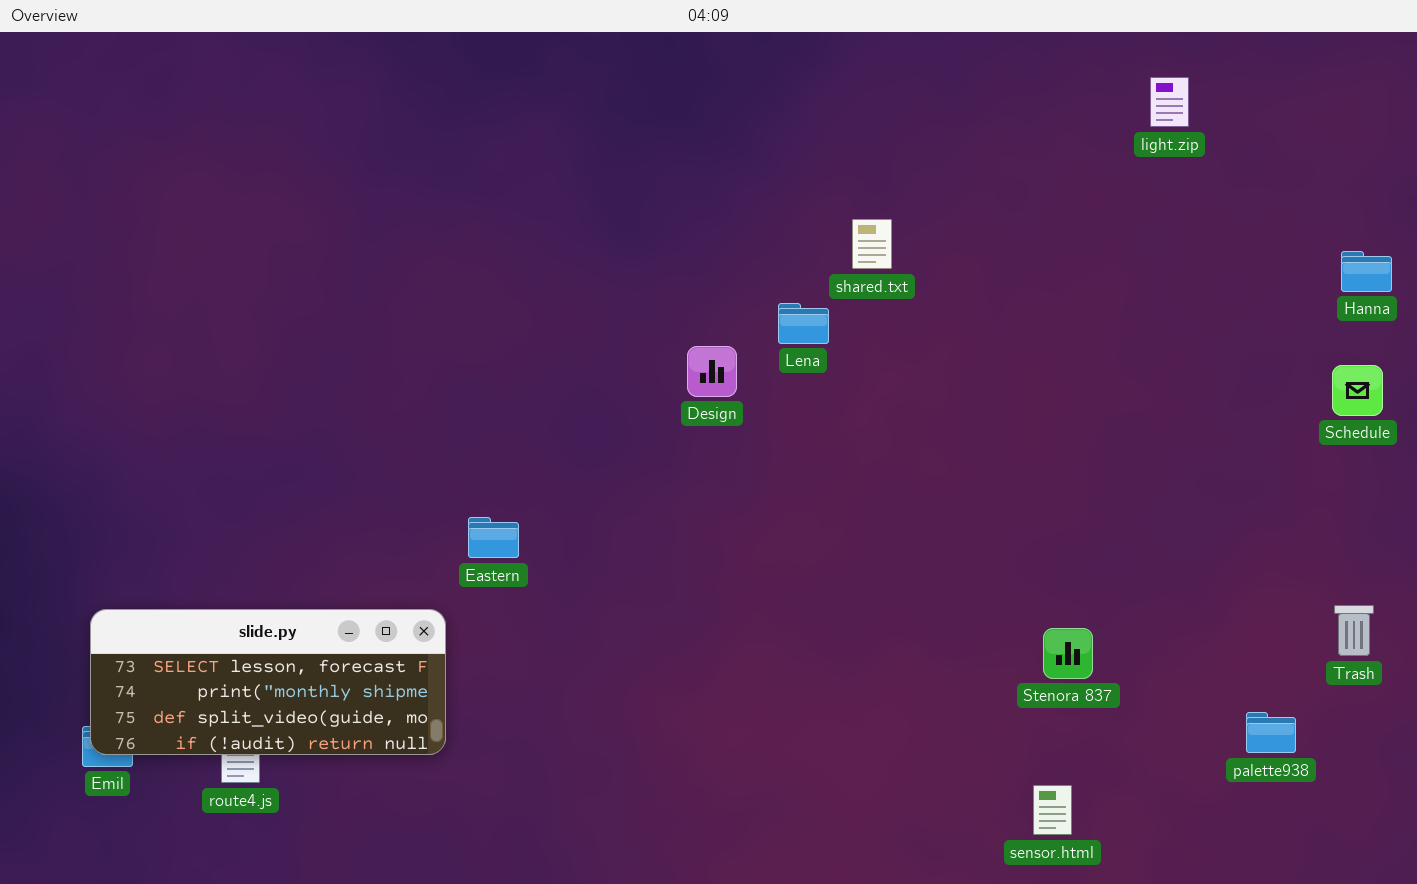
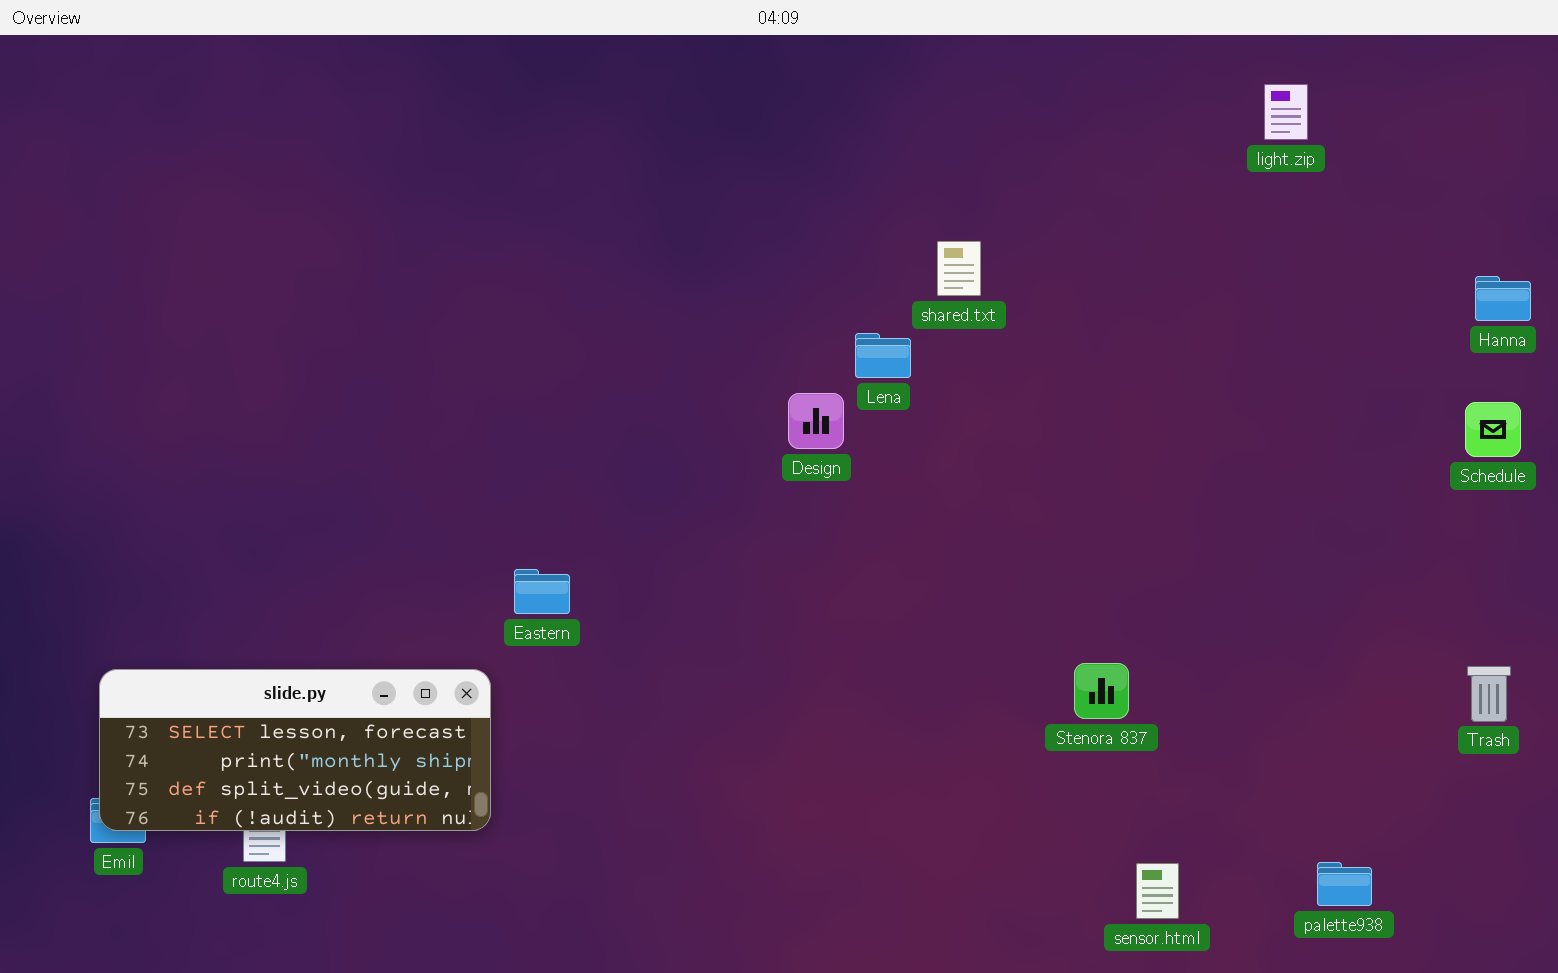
Design: [687,346,737,397] -> [788,393,844,449], moved
Stenora 837: [1043,628,1093,679] -> [1074,663,1129,719], moved
palette938: [1246,712,1296,753] -> [1317,862,1372,906], moved

